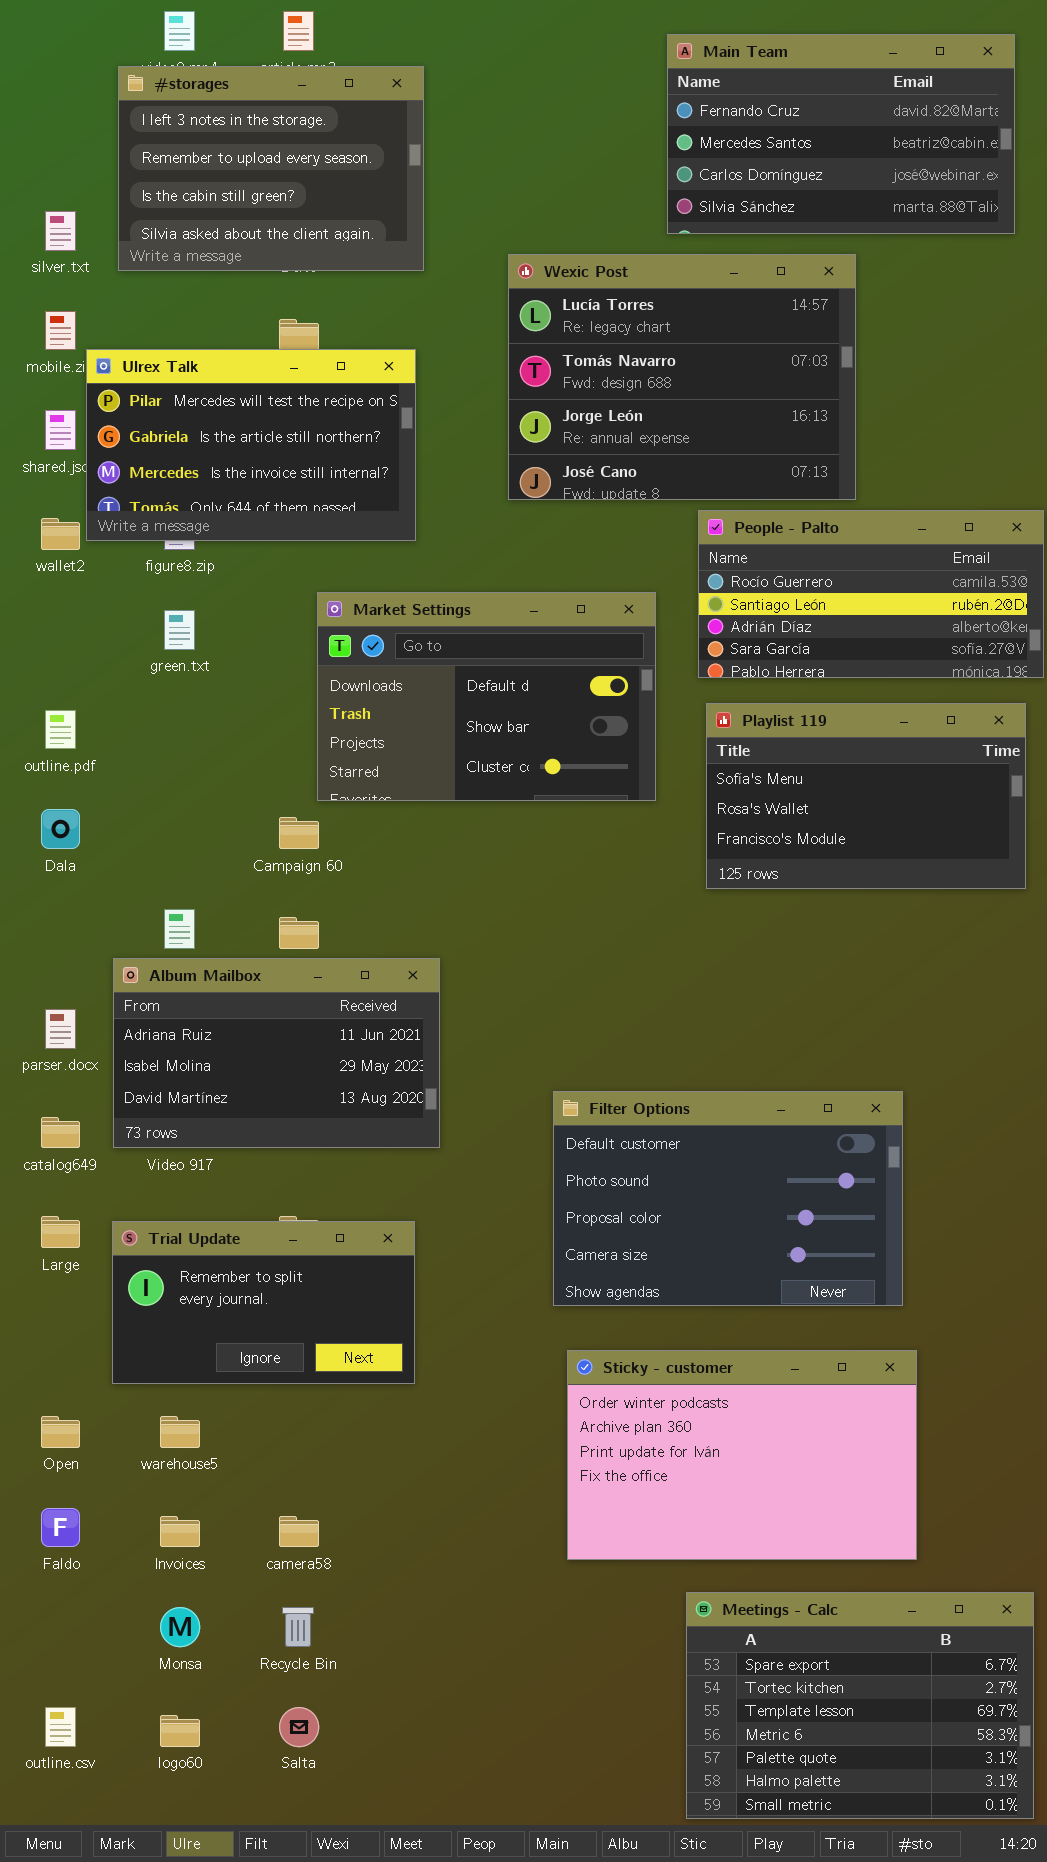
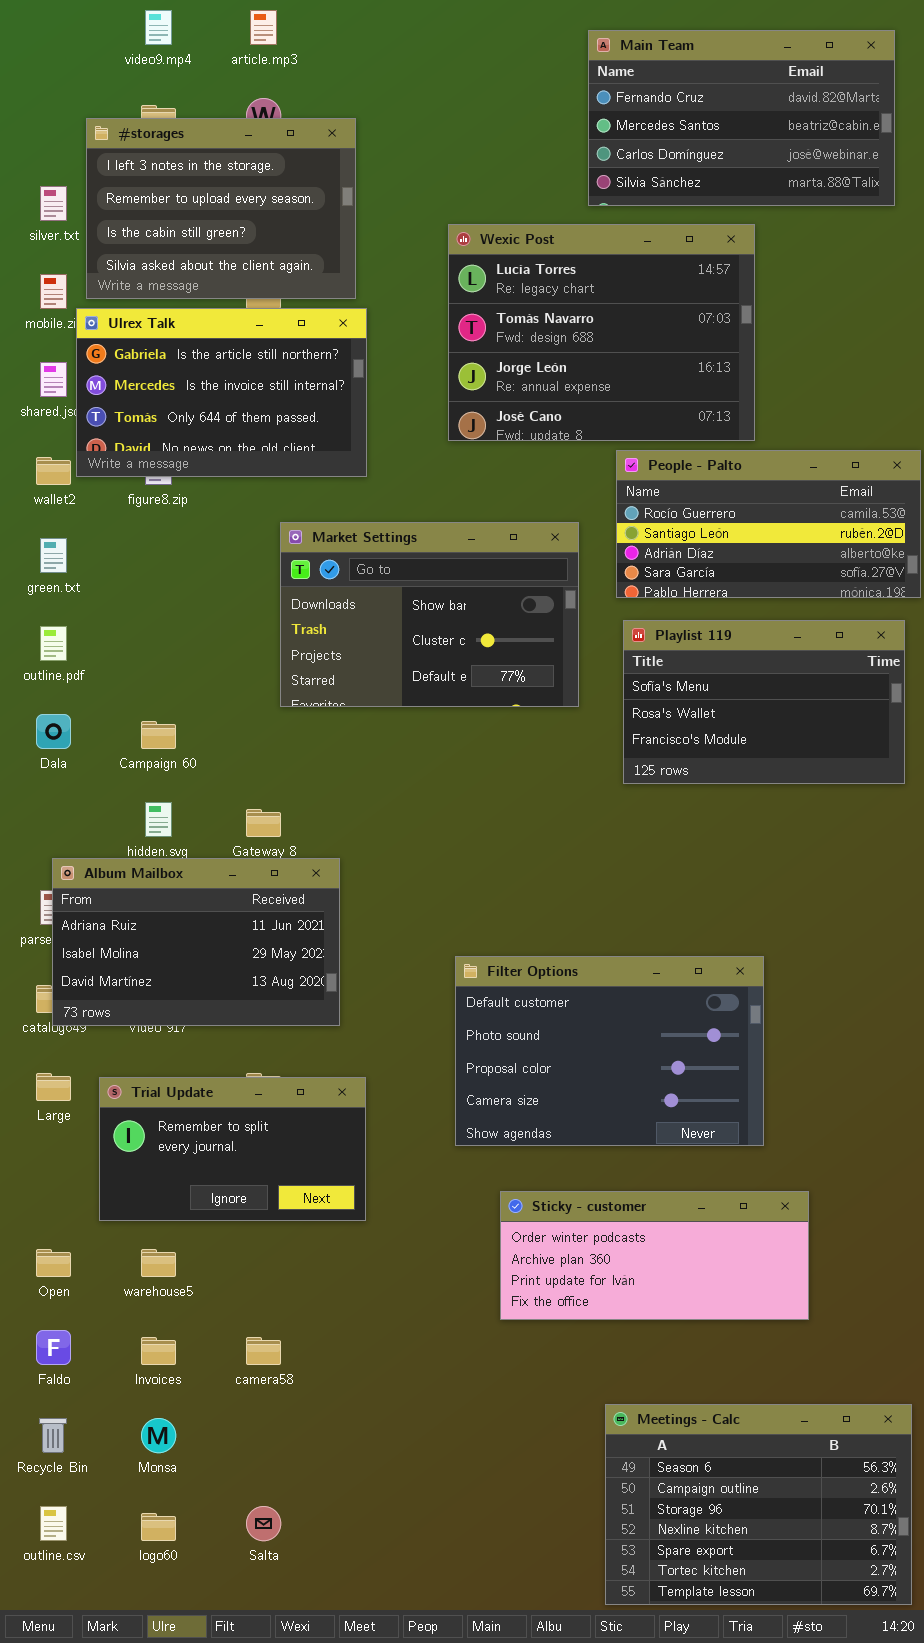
#storages: [118,66,424,271] -> [86,118,356,299], moved
Ulrex Talk: [86,349,416,541] -> [76,308,367,477], scrolled down 1 row
Market Settings: [317,592,656,801] -> [280,522,579,707], scrolled down 1 row
green.txt: [164,610,195,650] -> [40,538,67,573], moved
Campaign 60: [279,817,319,849] -> [141,721,176,749], moved
Album Mailbox: [113,958,440,1148] -> [52,858,340,1026], moved
Filter Options: [553,1091,903,1306] -> [455,956,764,1146], moved
Sticky - customer: [567,1350,917,1560] -> [500,1191,809,1320], resized
Meetings - Calc: [686,1592,1034,1819] -> [605,1404,912,1605], scrolled up 4 rows
Recycle Bin: [282,1607,314,1647] -> [39,1418,67,1453], moved

